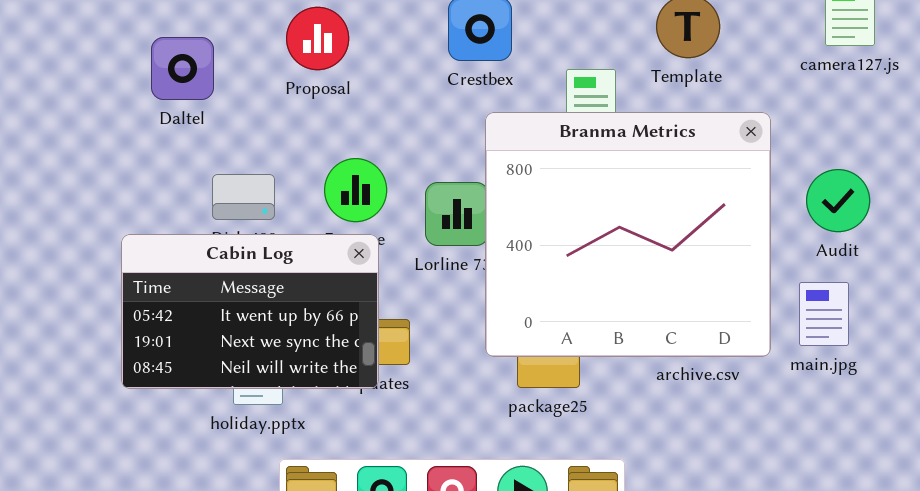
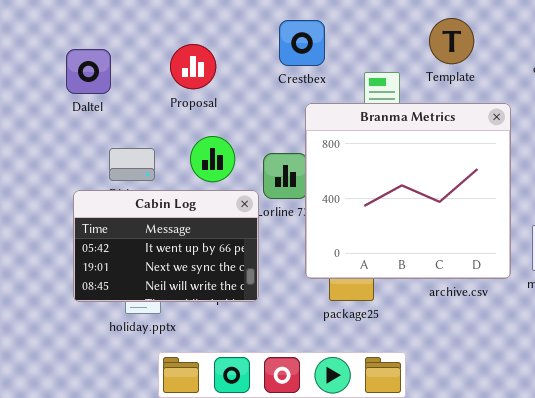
Proposal: [286,7,349,70] -> [170,44,216,89], moved
Cabin Log: [121,234,379,389] -> [73,190,259,302], moved

